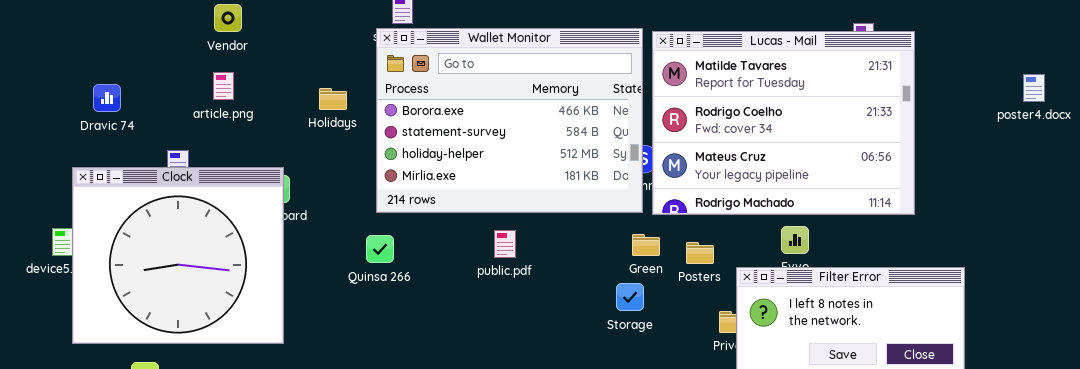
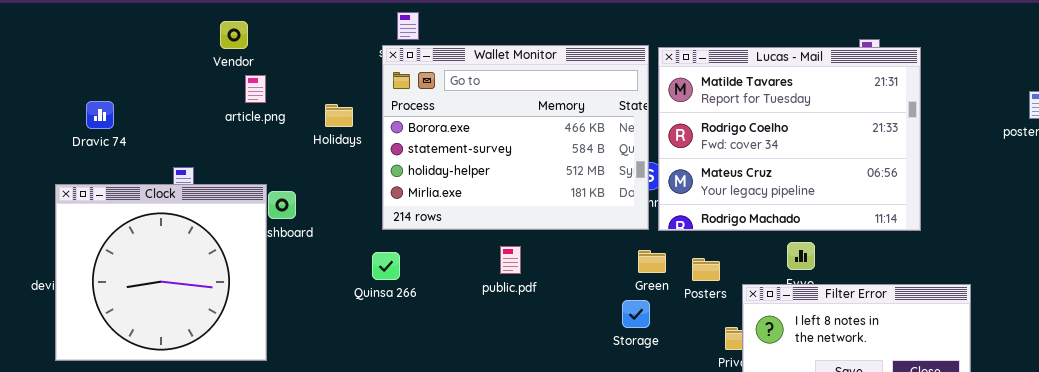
article.png: [213,72,234,100] -> [245,75,266,103], moved
Dravic 74: [93,84,121,112] -> [86,101,114,129], moved
Clock: [72,167,284,344] -> [55,184,267,361], moved

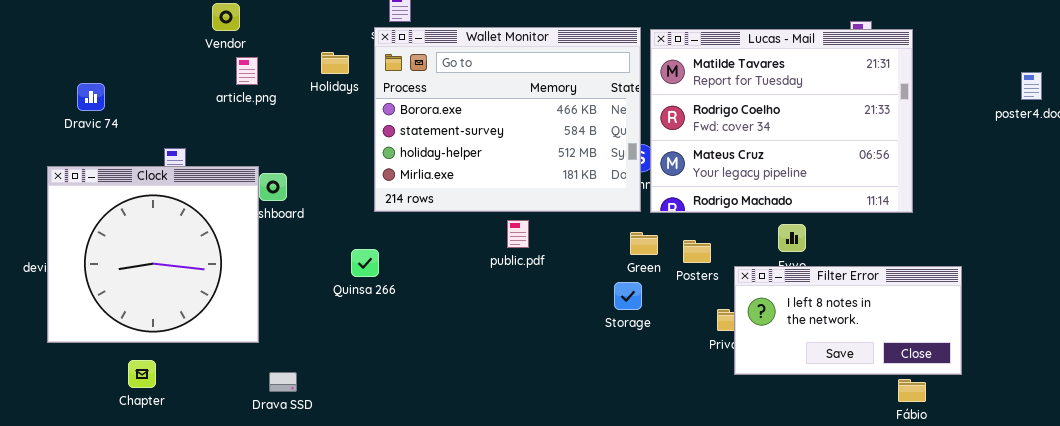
Holidays: [325,104,353,127] -> [321,52,349,74], moved
public.pdf: [500,246,521,274] -> [507,220,529,248], moved
Quinsa 266: [372,252,400,280] -> [351,249,379,277], moved

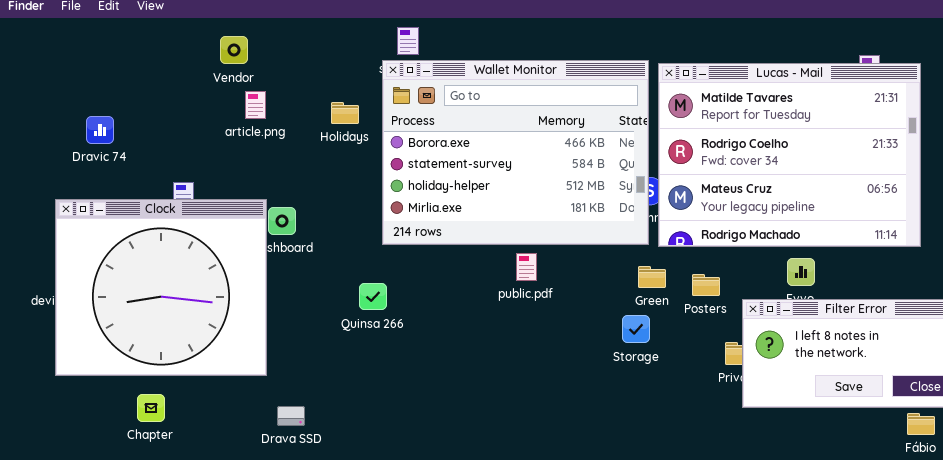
Holidays: [321,52,349,74] -> [331,102,359,124], moved

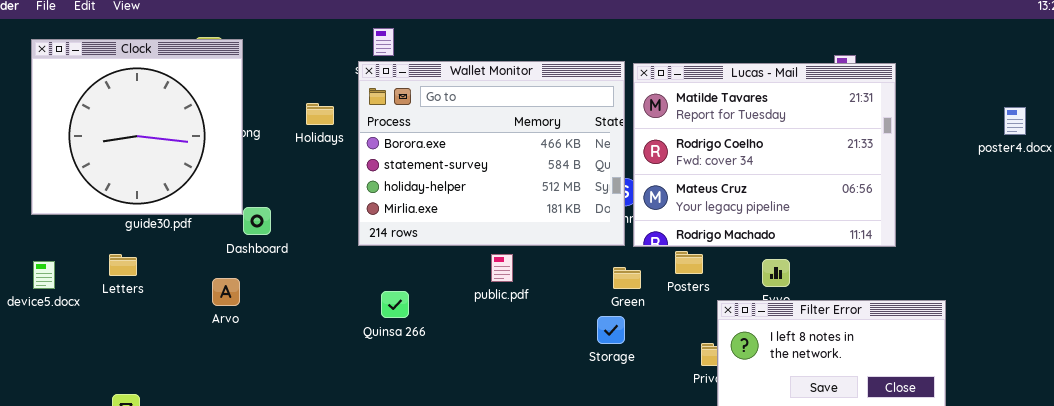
Clock: [55,199,267,376] -> [31,39,243,215], moved
Posters: [692,274,720,296] -> [675,251,703,274], moved
Quinsa 266: [359,283,387,310] -> [381,291,409,318], moved

